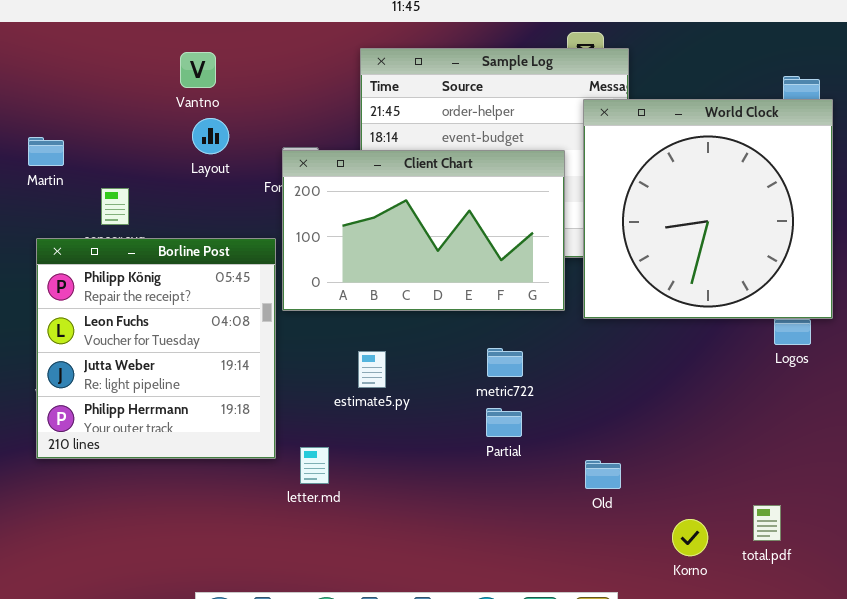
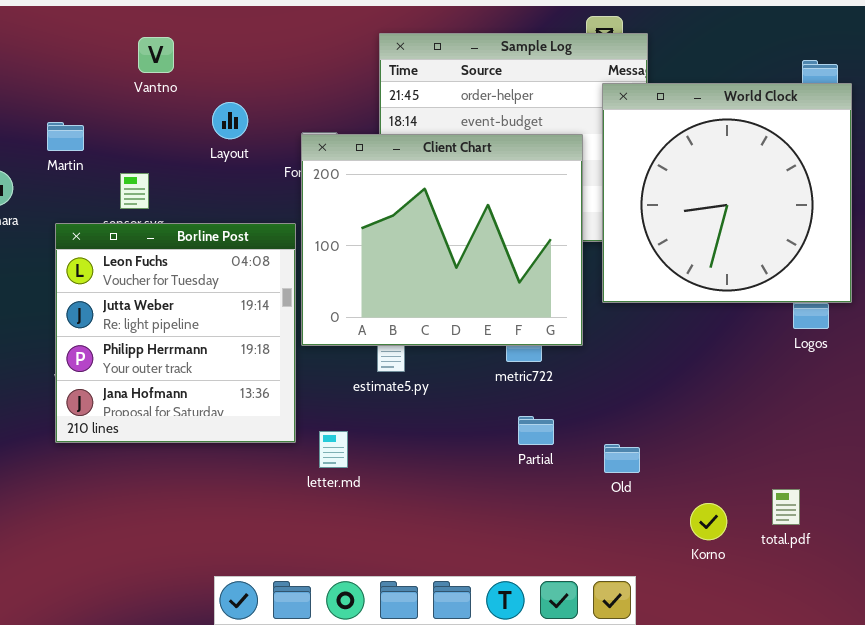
Vantno: [180,52,216,88] -> [138,37,174,73], moved
Client Chart: [282,150,565,311] -> [301,134,583,346], resized
Borline Post: [36,238,276,459] -> [55,223,296,443], scrolled down 1 row
Partial: [486,408,522,437] -> [518,416,554,445], moved

